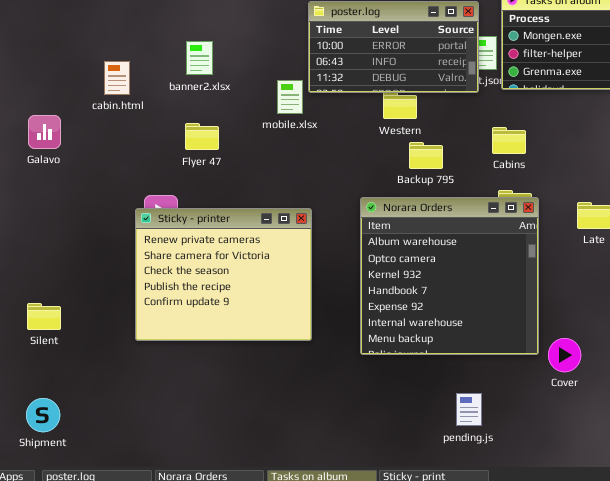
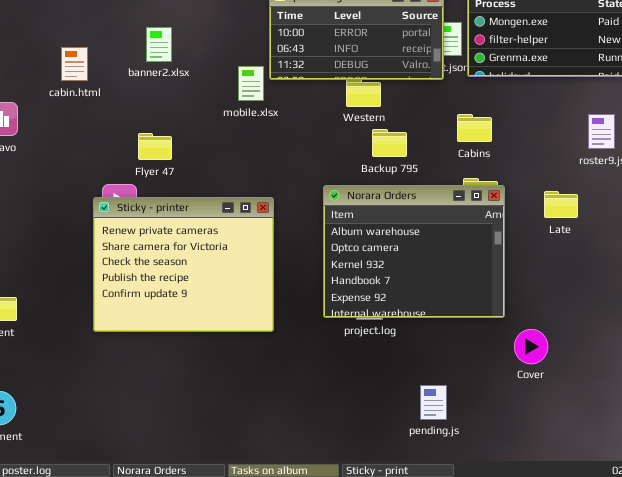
Flyer 47: [185,123,219,150] -> [138,133,172,160], moved
Norara Orders: [360,197,539,355] -> [323,185,505,318], resized

